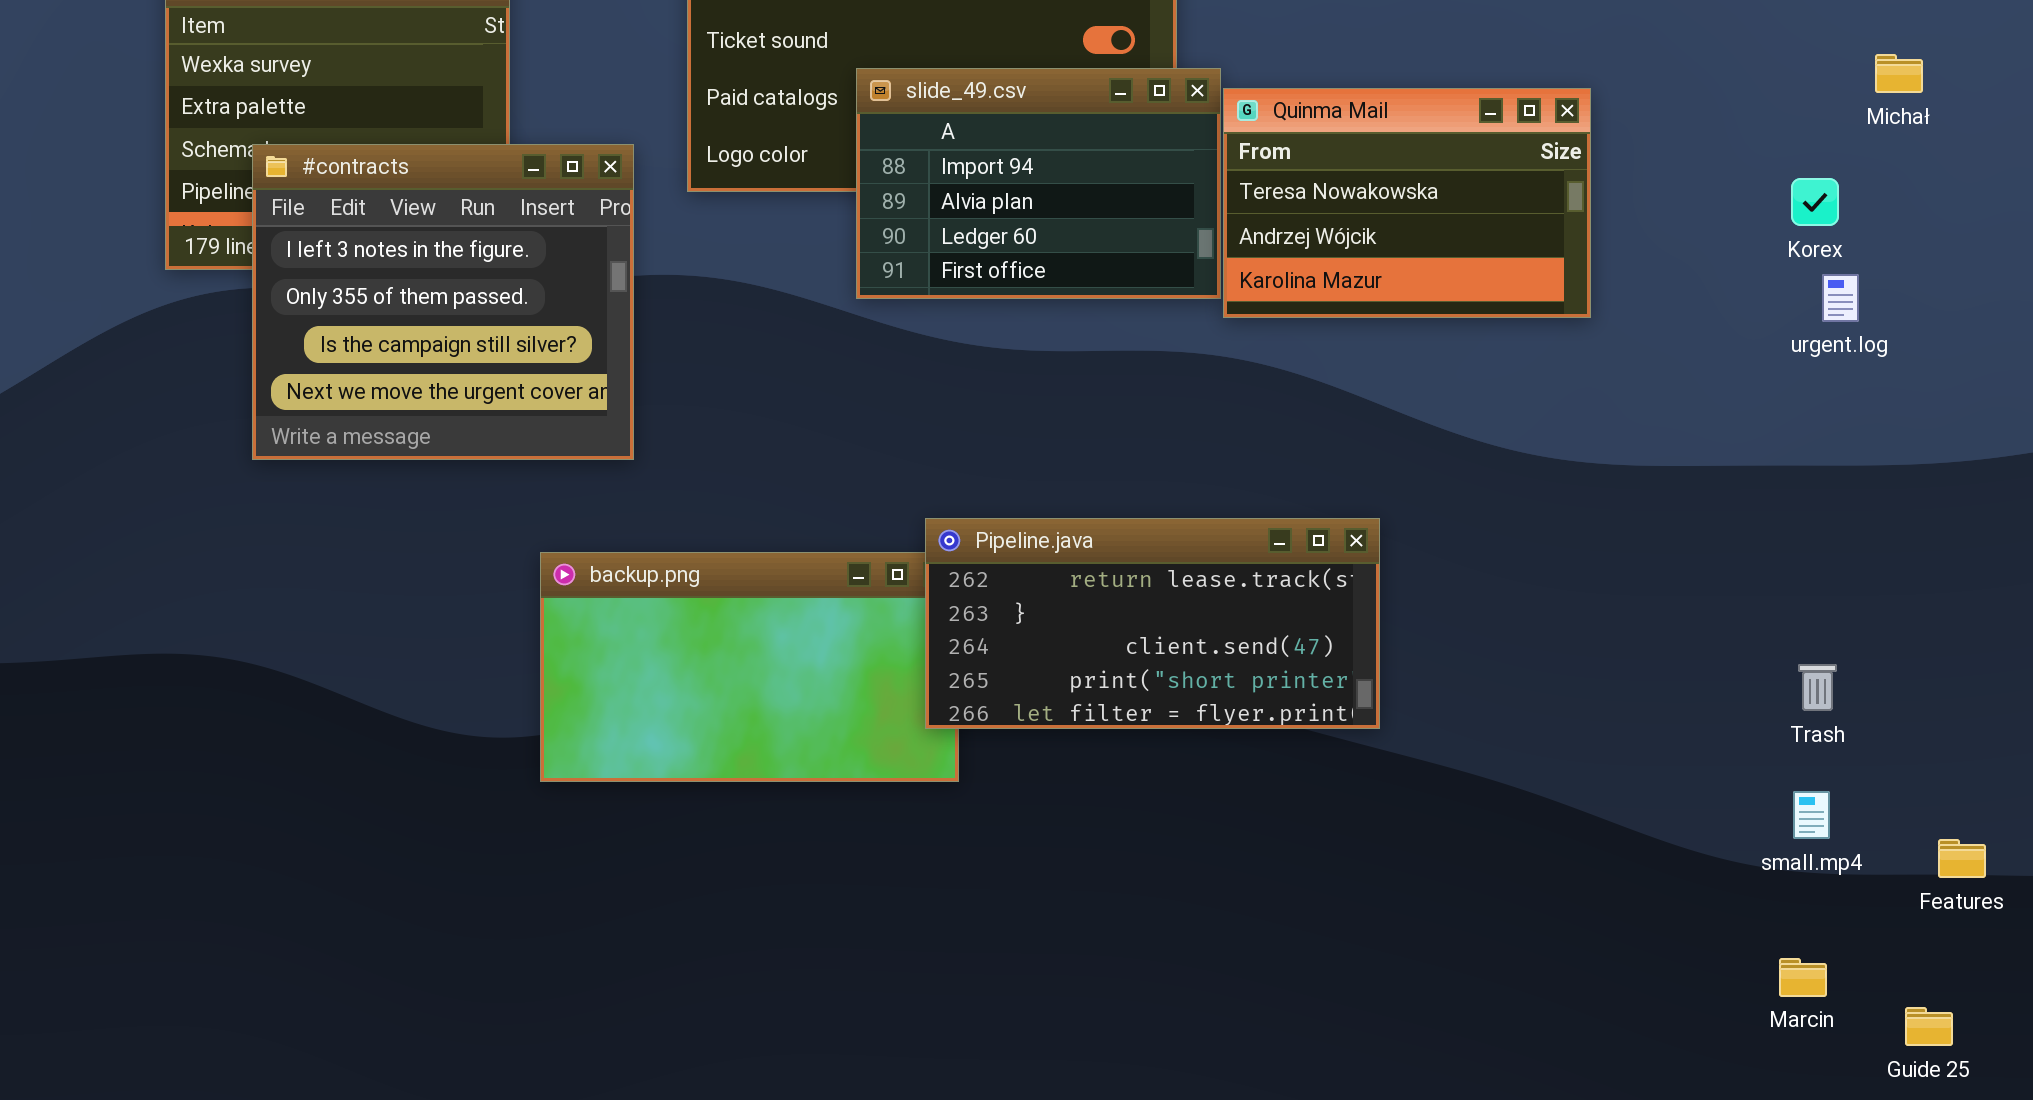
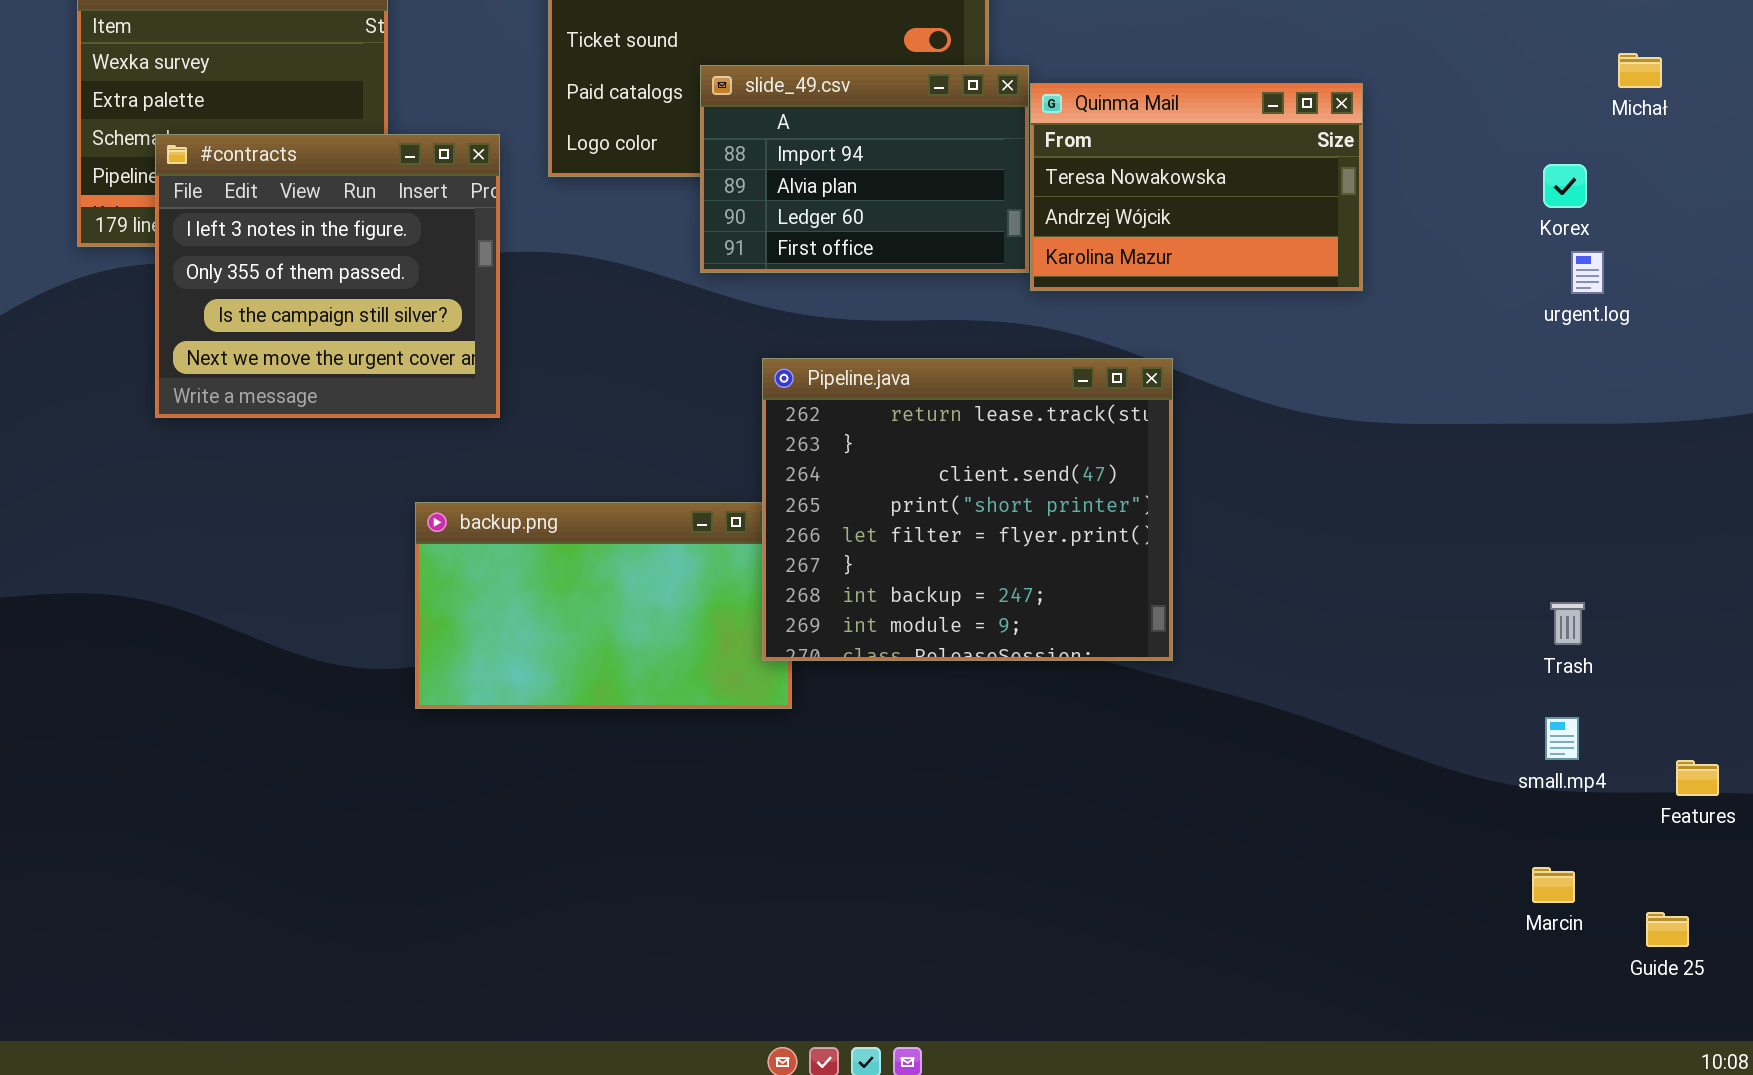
Pipeline.java: [925,518,1380,729] -> [762,358,1173,661], resized

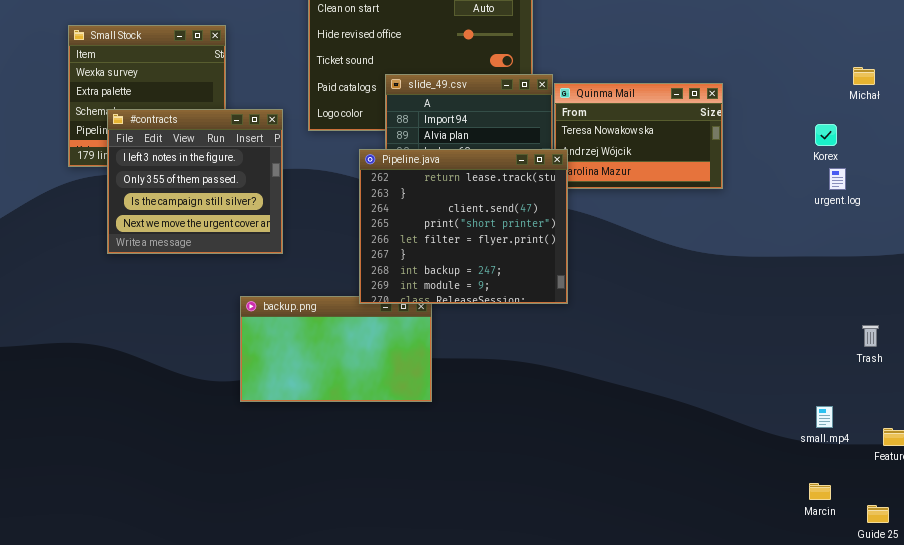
Pipeline.java: [762,358,1173,661] -> [359,149,568,304], moved
Trash: [1550,602,1585,645] -> [862,325,879,347], moved

